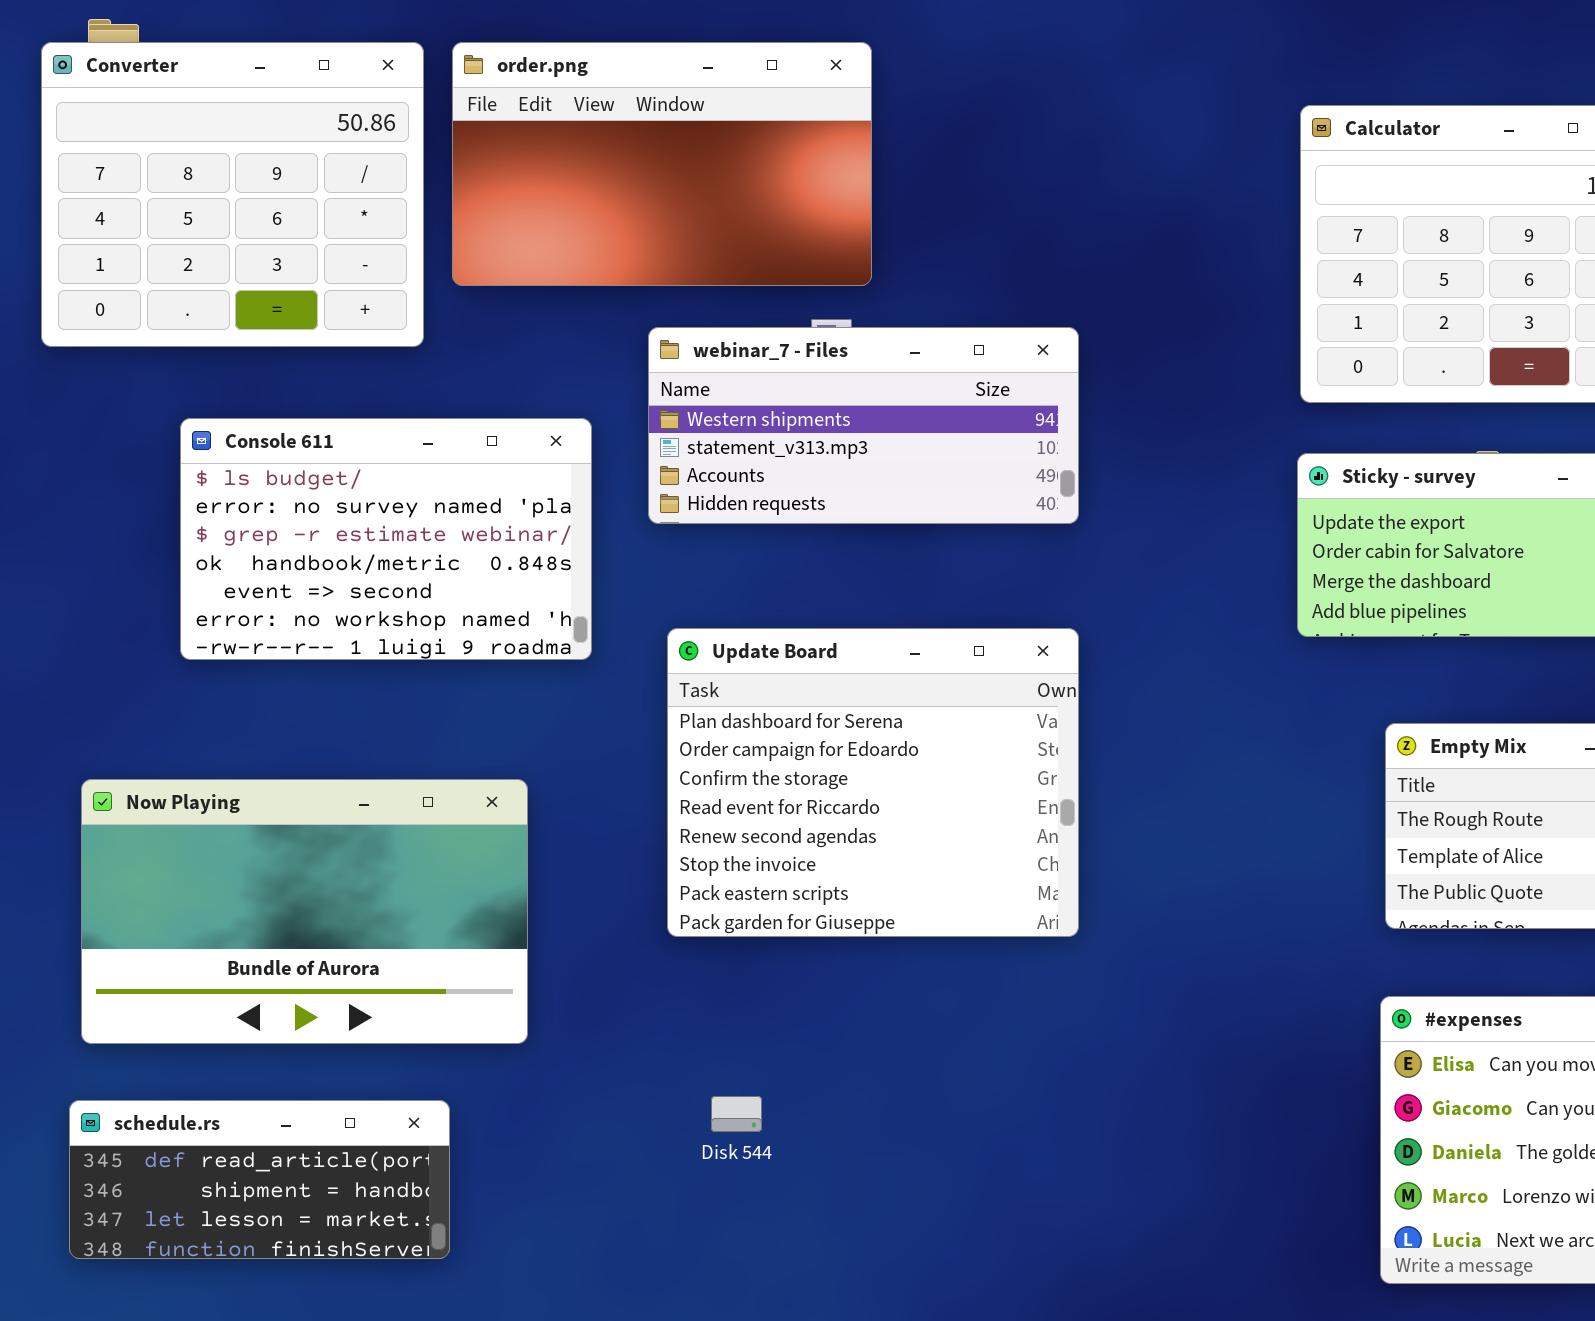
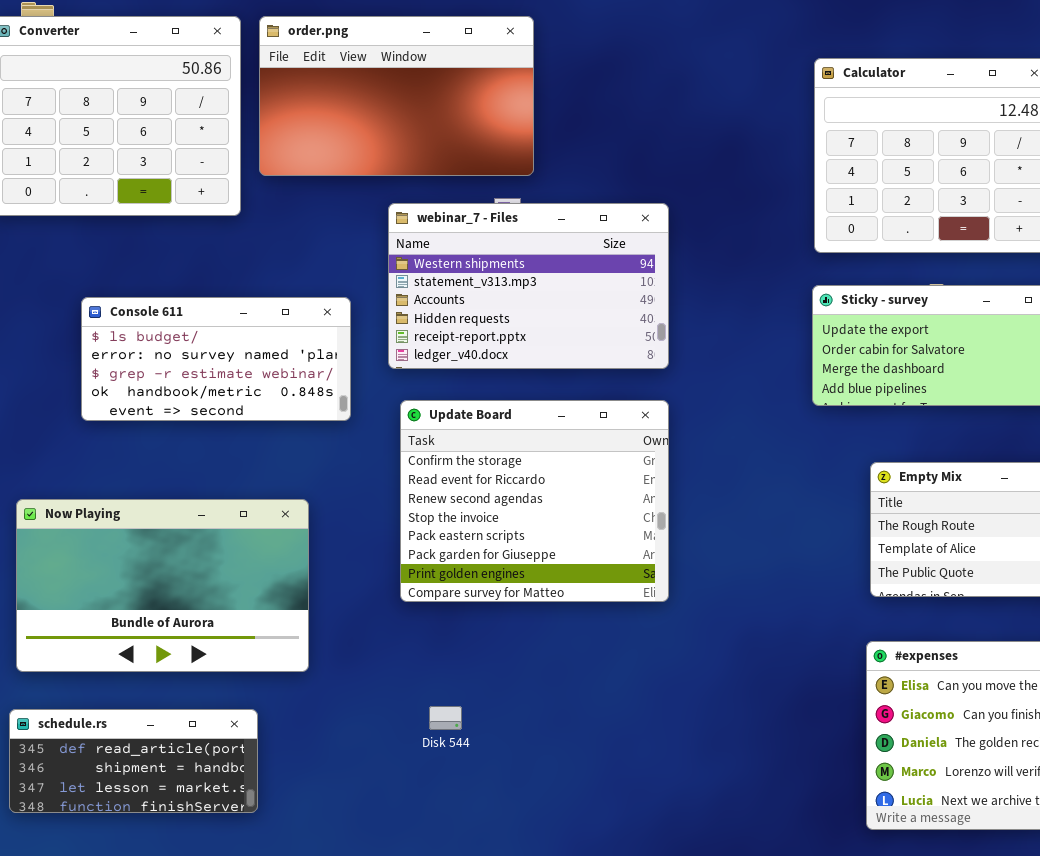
webinar_7 - Files: [648,327,1079,524] -> [388,203,669,369], resized
Console 611: [180,418,592,660] -> [81,297,351,421], resized
Update Board: [667,628,1079,937] -> [400,400,669,602], scrolled down 2 rows

